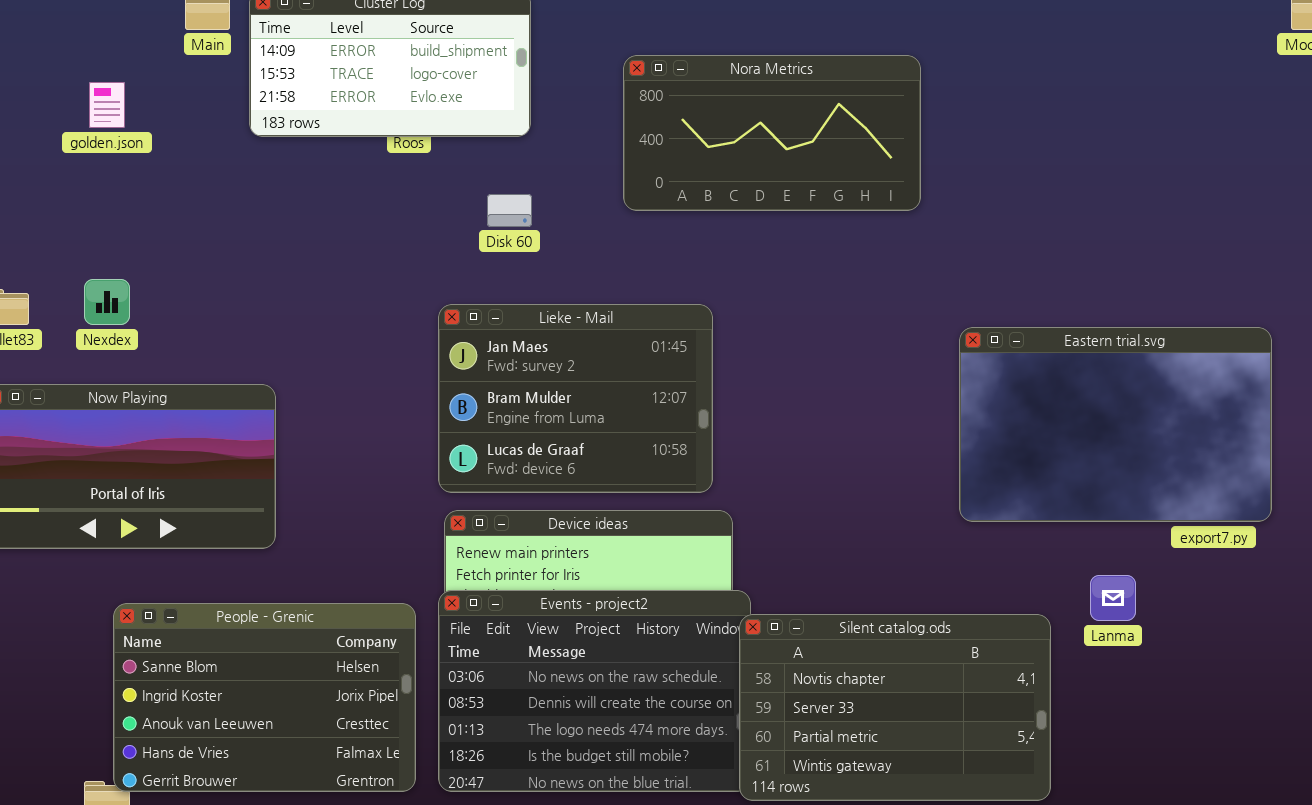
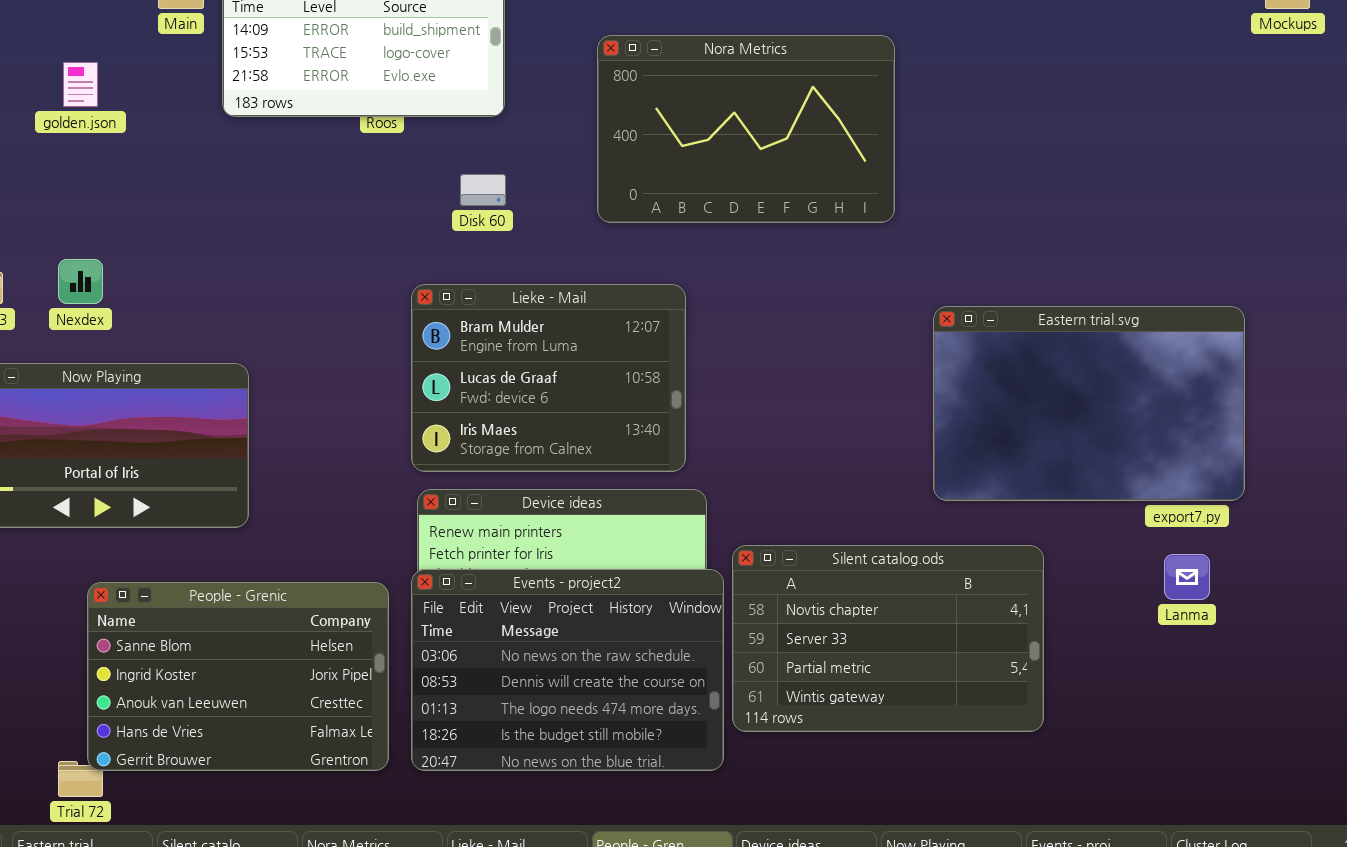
Nora Metrics: [623,55,921,211] -> [597,35,895,223], resized
Lieke - Mail: [438,304,713,493] -> [411,284,686,472], scrolled down 1 row
Lanma: [1090,575,1136,621] -> [1164,554,1210,600], moved
Silent catalog.ods: [739,614,1051,801] -> [732,545,1044,732], moved

